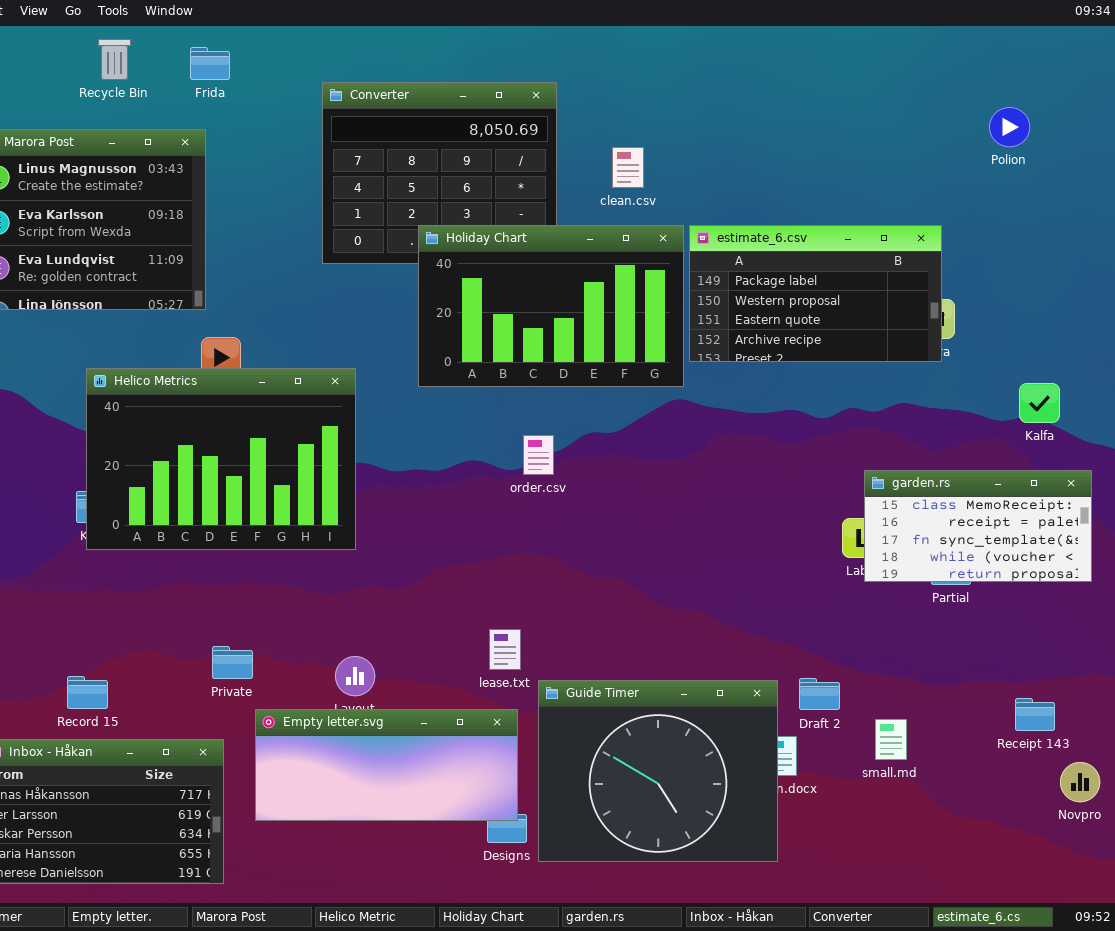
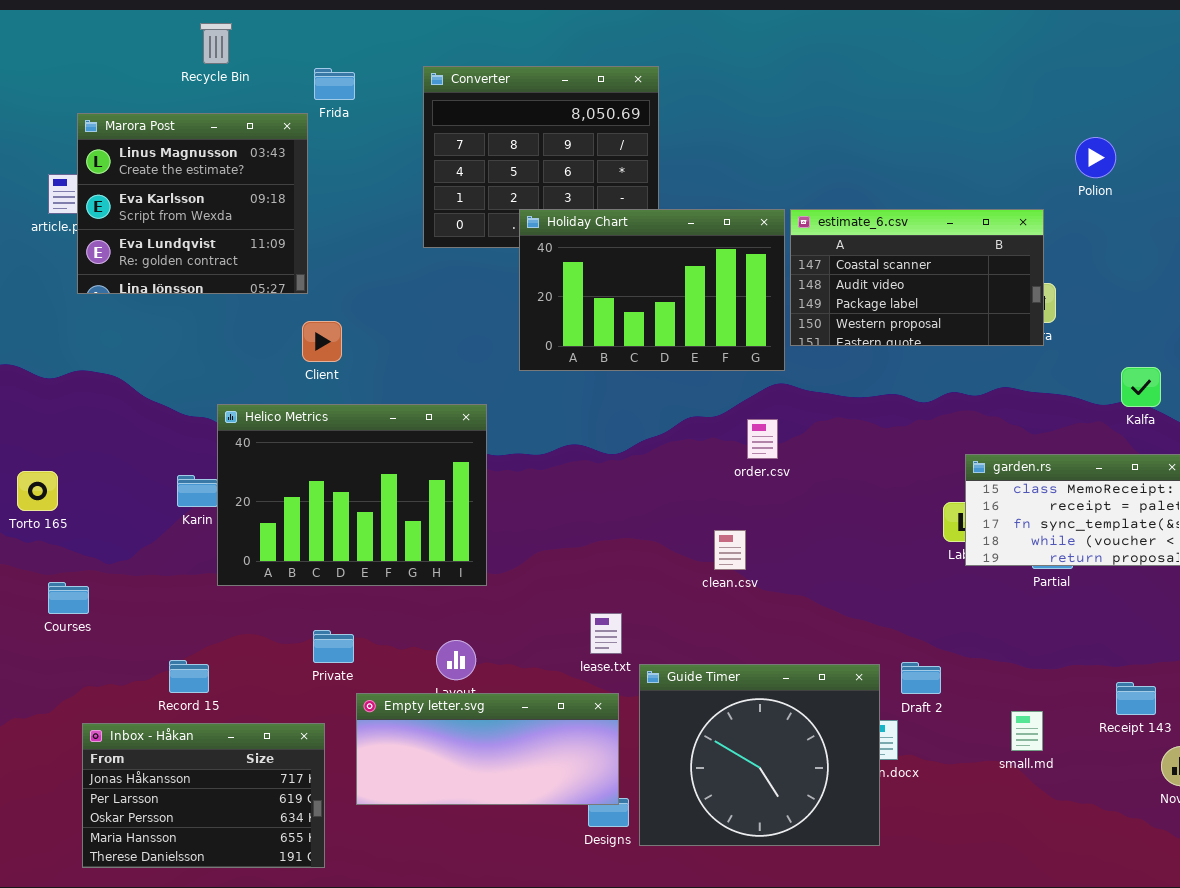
Frida: [190,47,230,80] -> [314,68,355,100], moved
Polion: [989,107,1030,147] -> [1075,137,1116,178], moved
clean.csv: [612,147,644,188] -> [714,530,746,570], moved
estimate_6.csv: [689,225,942,362] -> [790,209,1044,346], scrolled up 2 rows
Helico Metrics: [86,368,356,550] -> [217,404,487,586], moved
order.csv: [523,435,554,475] -> [747,419,778,459], moved
small.md: [875,719,907,760] -> [1011,711,1043,751], moved

